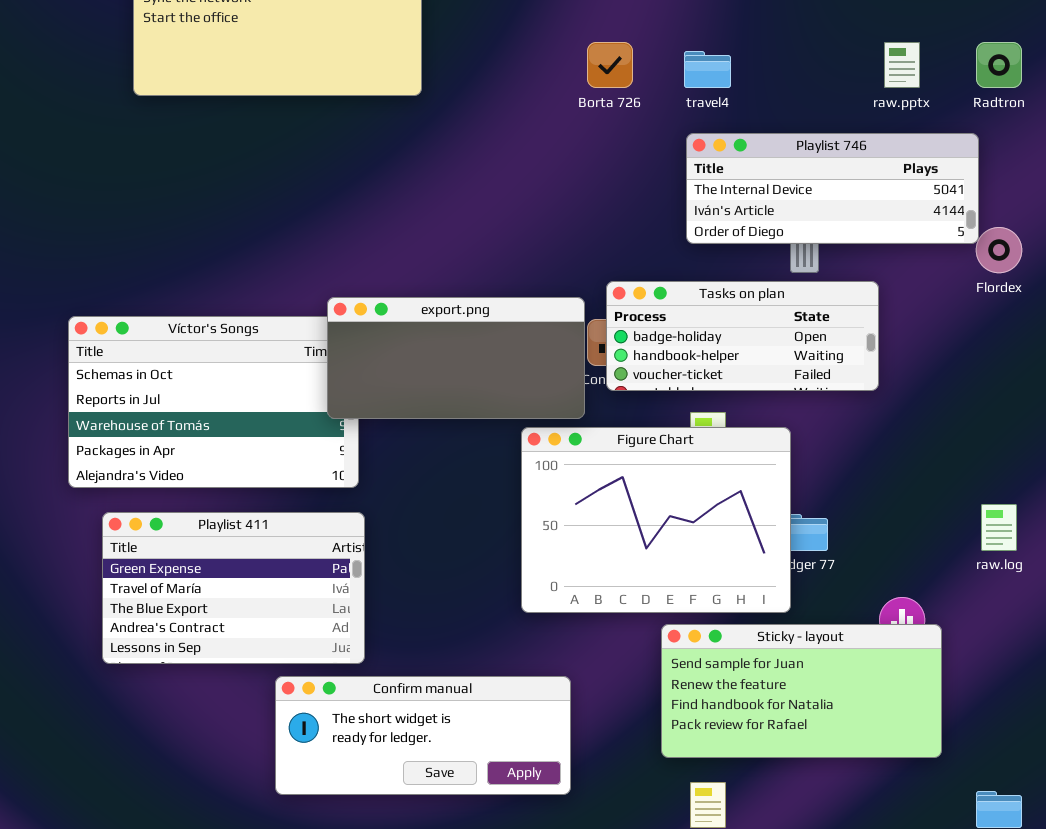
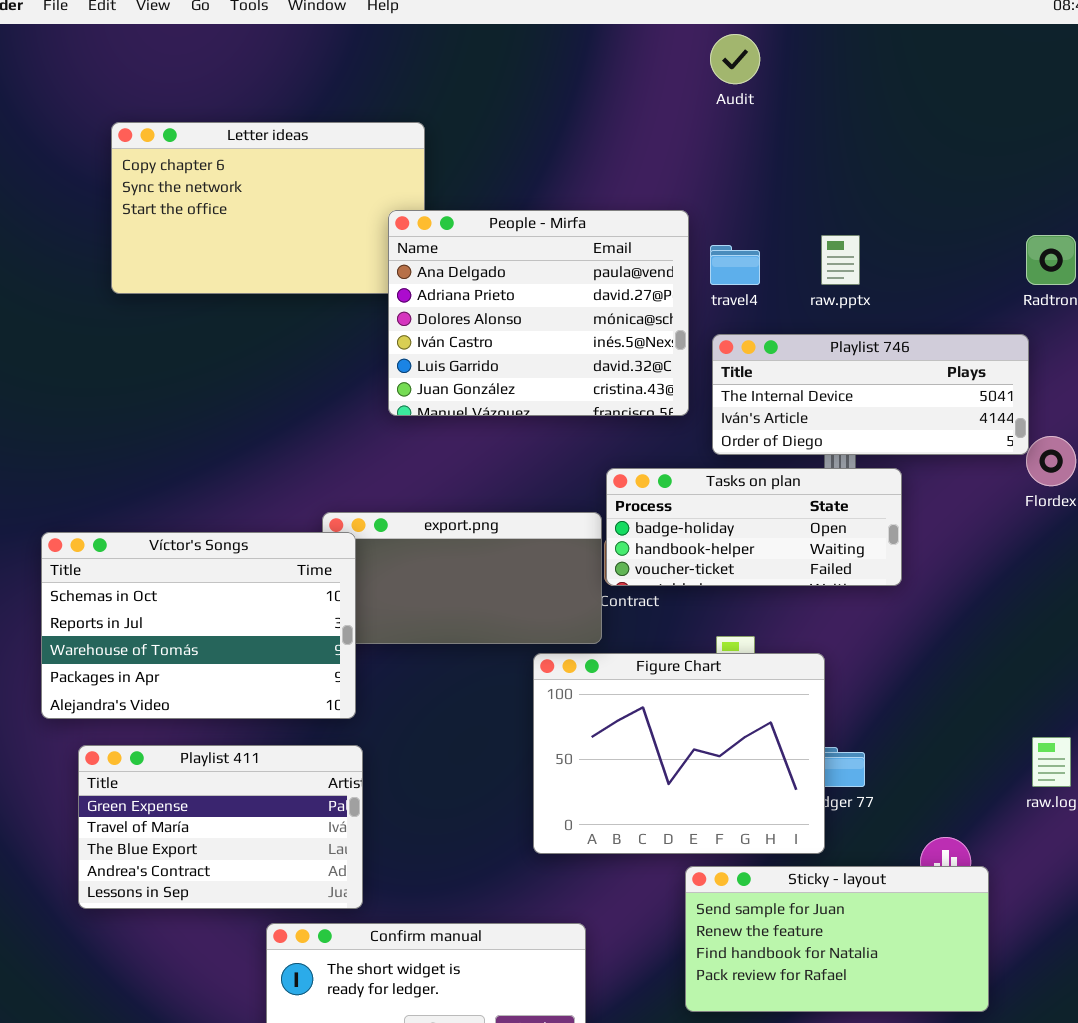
People - Mirfa: none -> [388,210,689,416], opened
raw.pptx: [884,42,920,88] -> [821,235,860,285], moved
Tasks on plan: [606,281,879,391] -> [606,468,902,586], moved
Víctor's Songs: [68,316,359,488] -> [41,532,356,719], raised

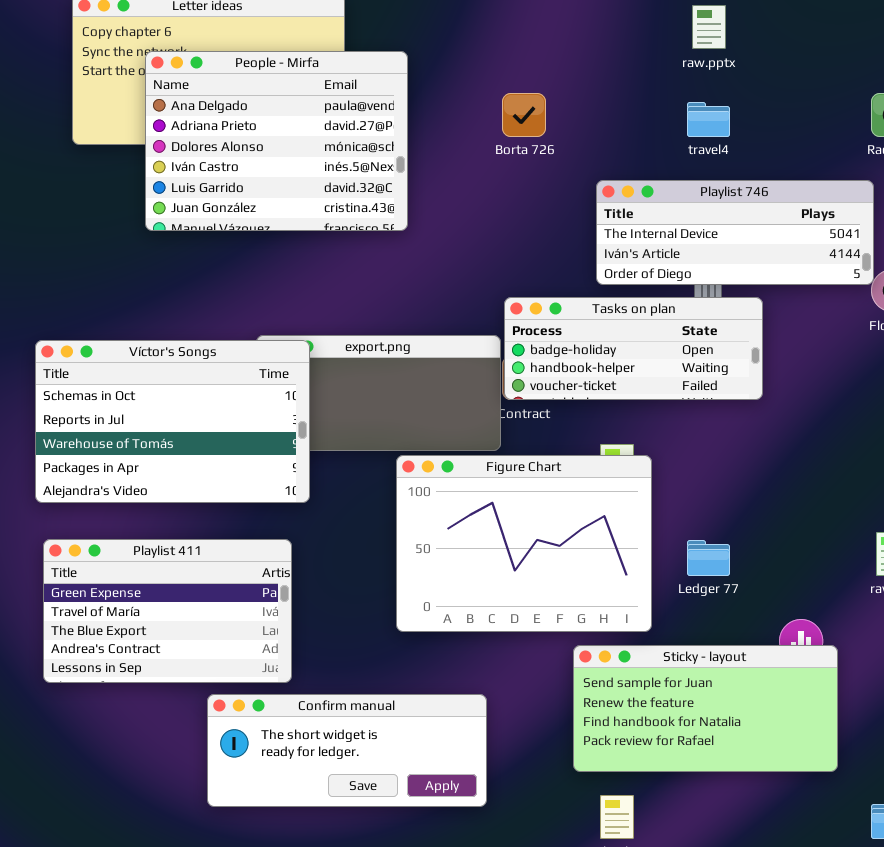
People - Mirfa: [388,210,689,416] -> [145,51,408,231], moved
raw.pptx: [821,235,860,285] -> [692,5,726,49], moved
travel4: [710,245,760,285] -> [687,102,730,137], moved
Víctor's Songs: [41,532,356,719] -> [35,340,310,503], moved
Figure Chart: [533,653,825,854] -> [396,455,652,632], moved

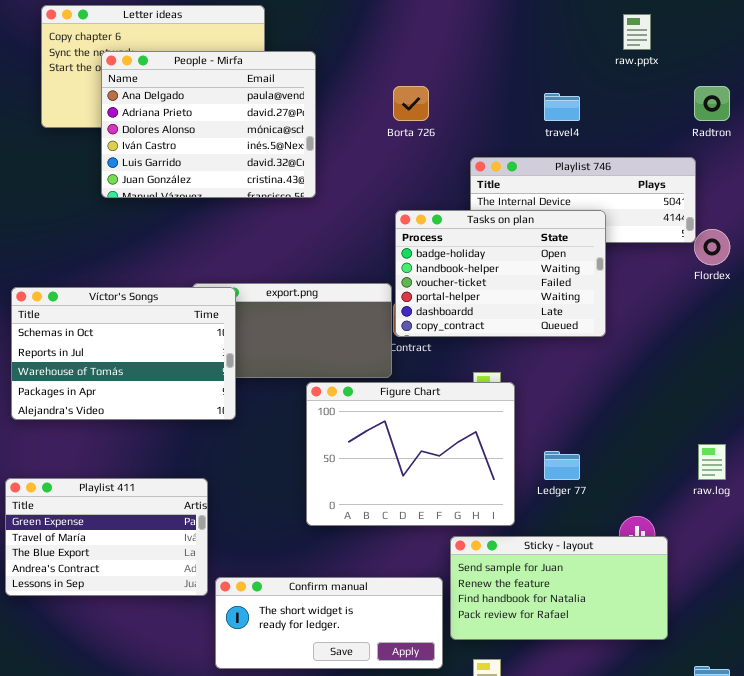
raw.pptx: [692,5,726,49] -> [623,14,651,50], moved
Tasks on plan: [504,297,763,400] -> [395,210,606,337], resized
Playlist 411: [43,539,292,683] -> [5,478,208,596], moved
Confirm manual: [207,694,487,807] -> [215,577,443,669], moved

